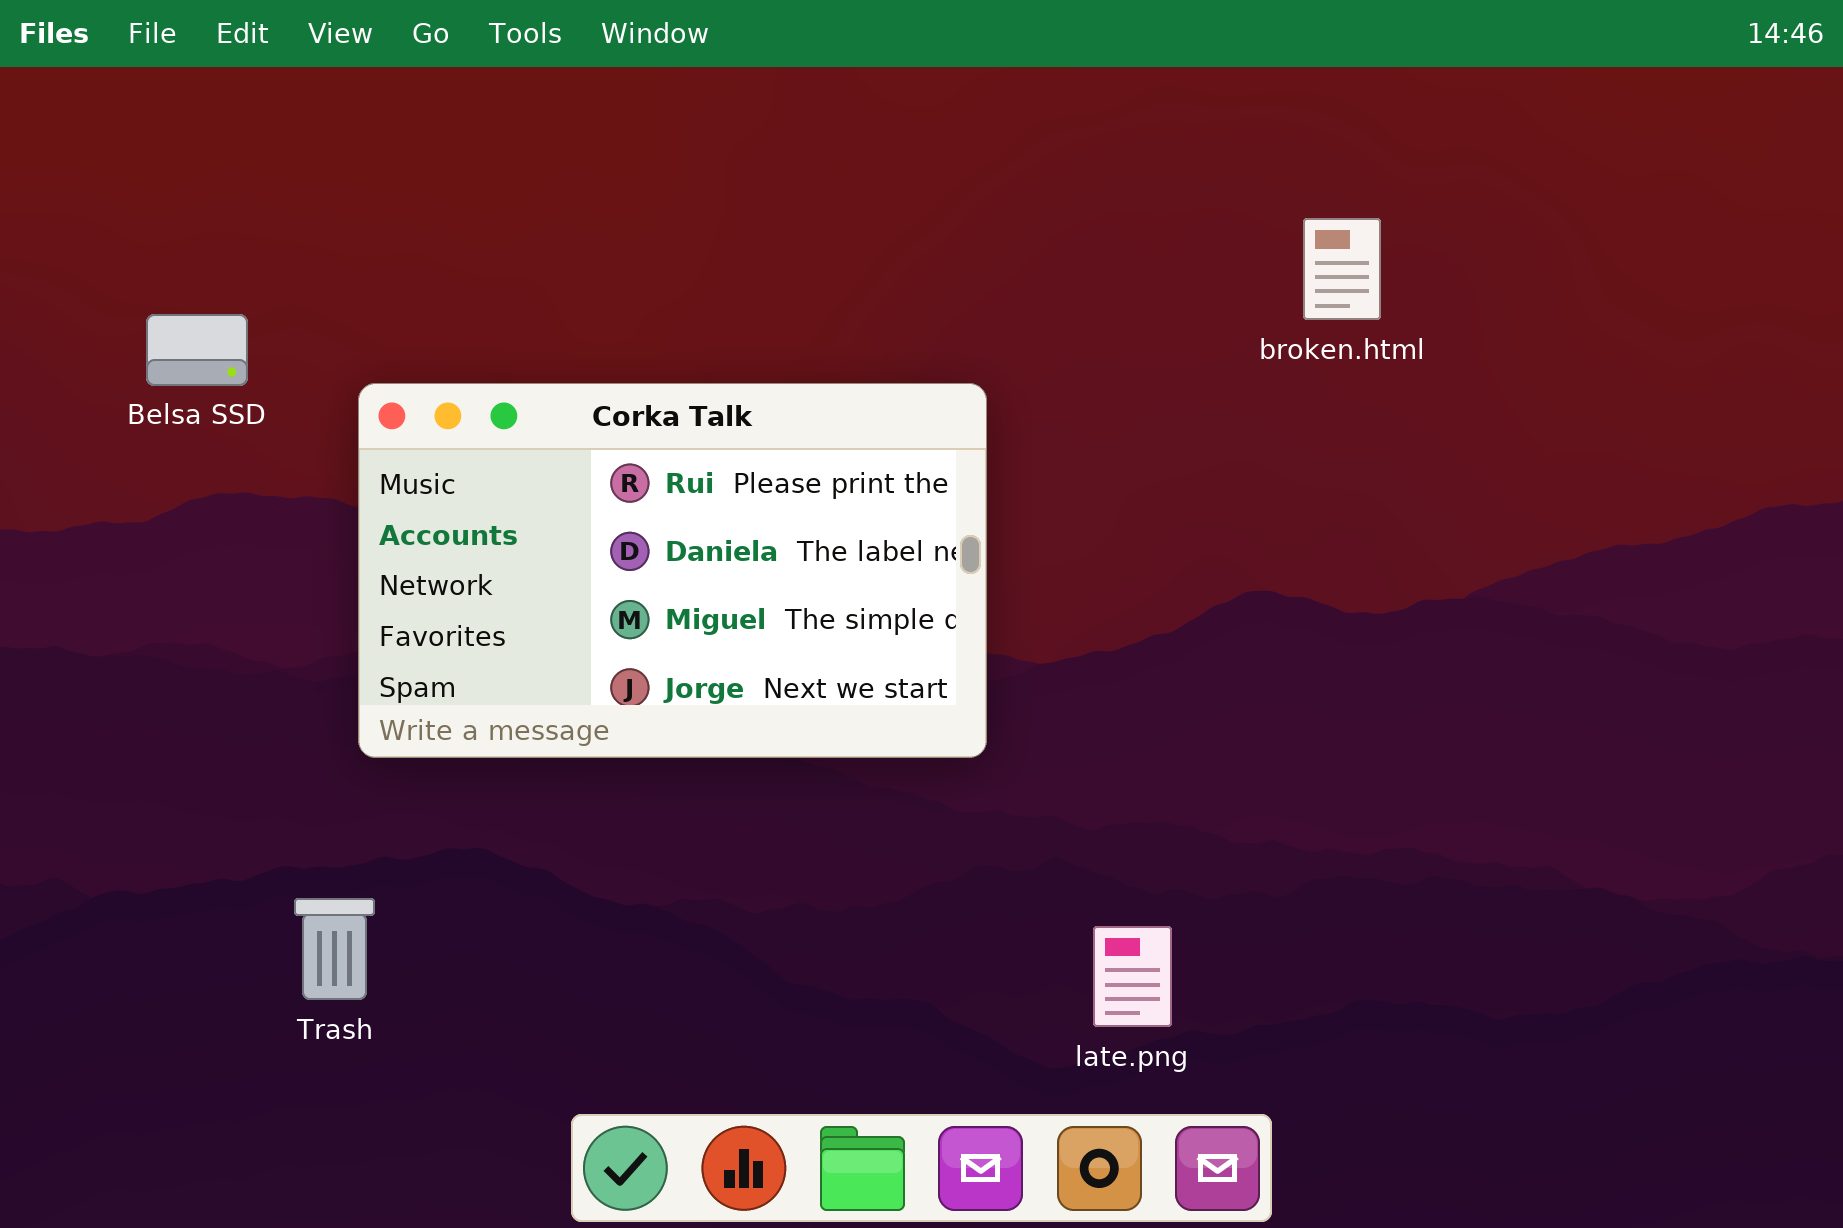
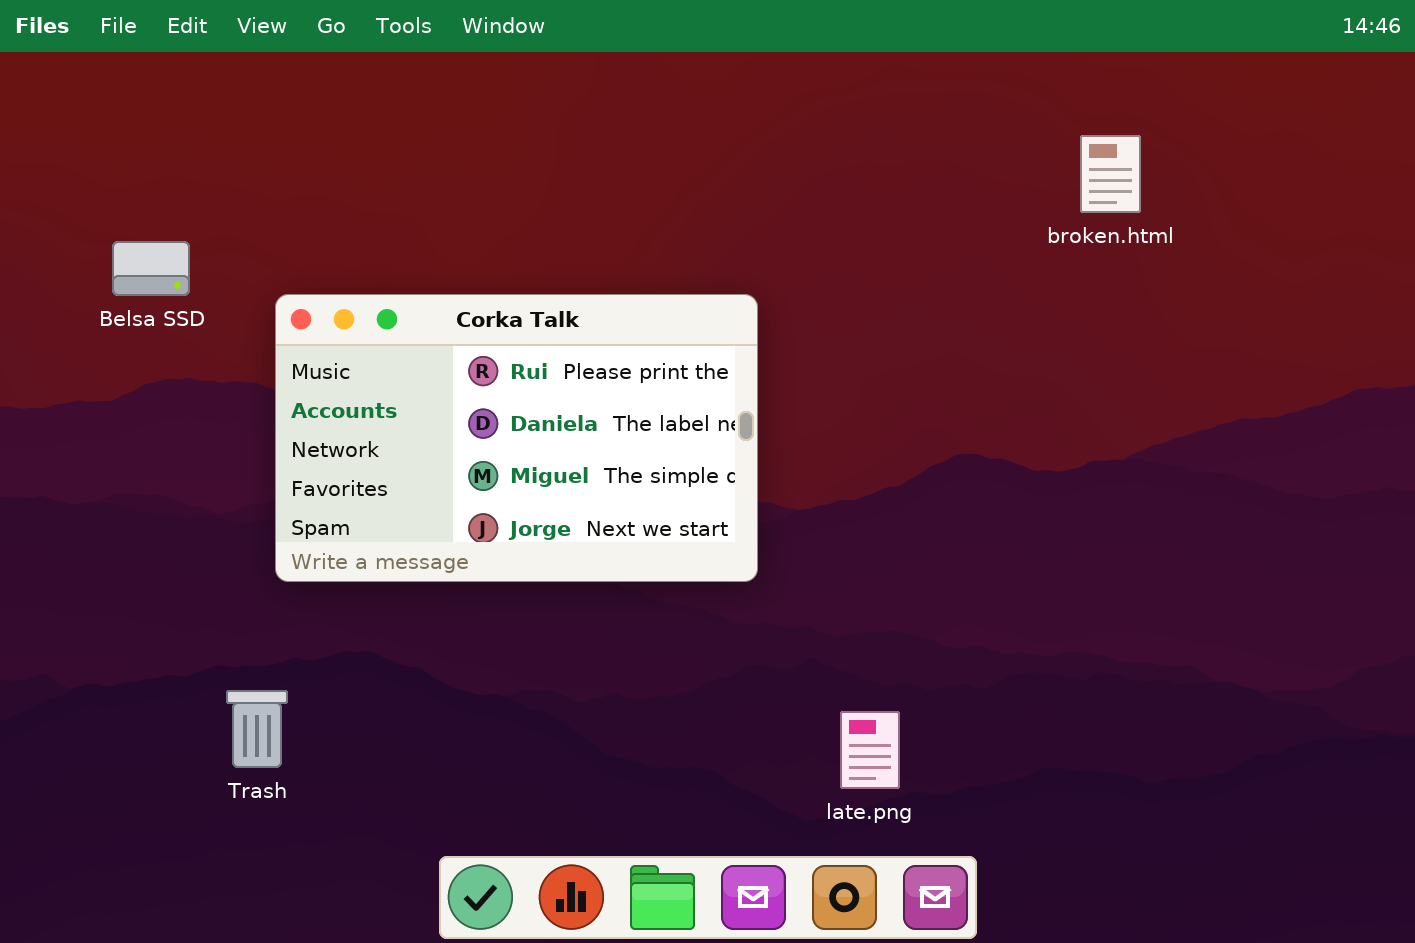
broken.html: [1303,218,1381,320] -> [1080,135,1141,213], moved

